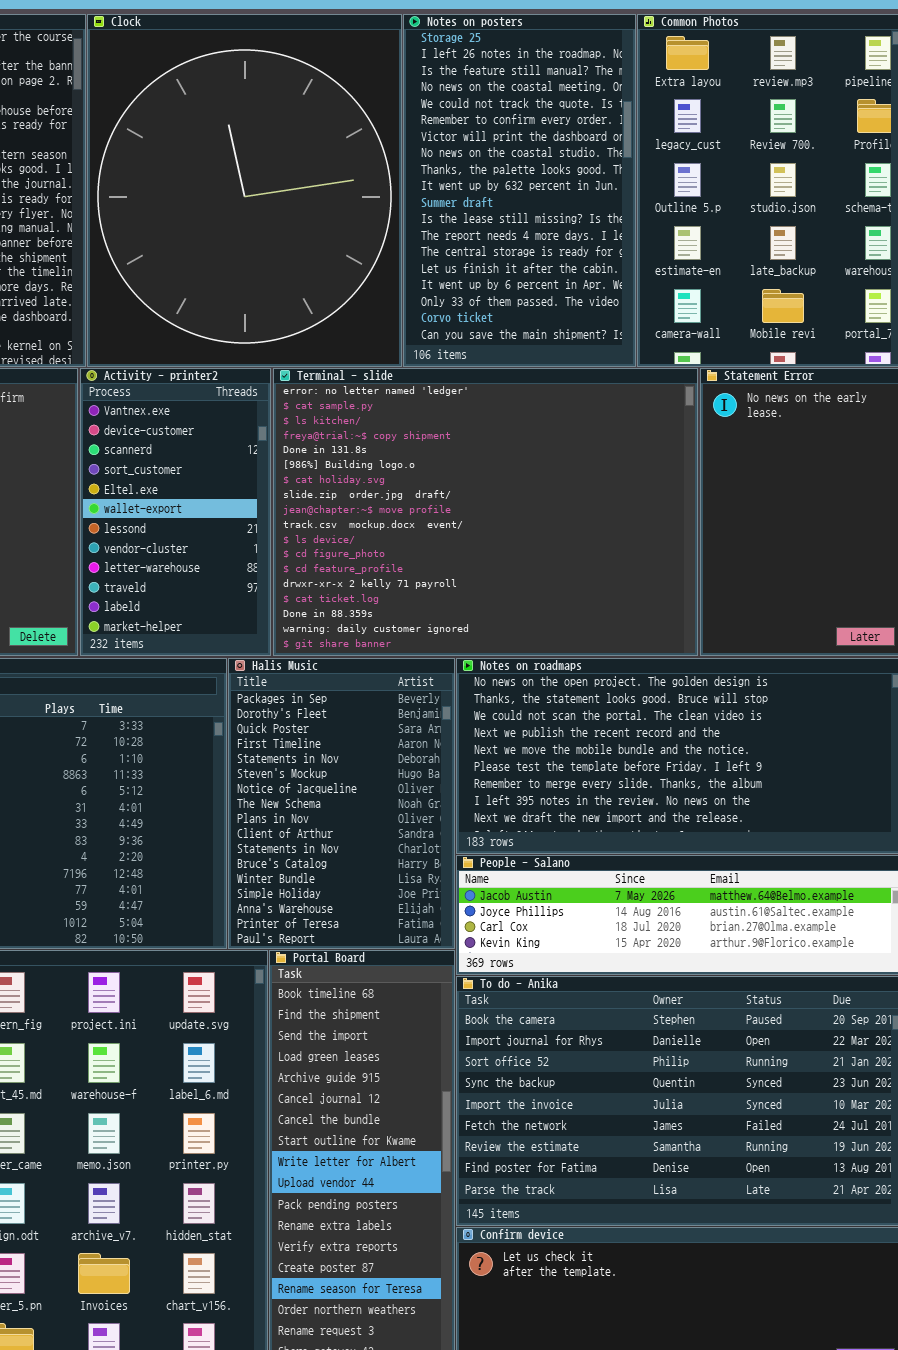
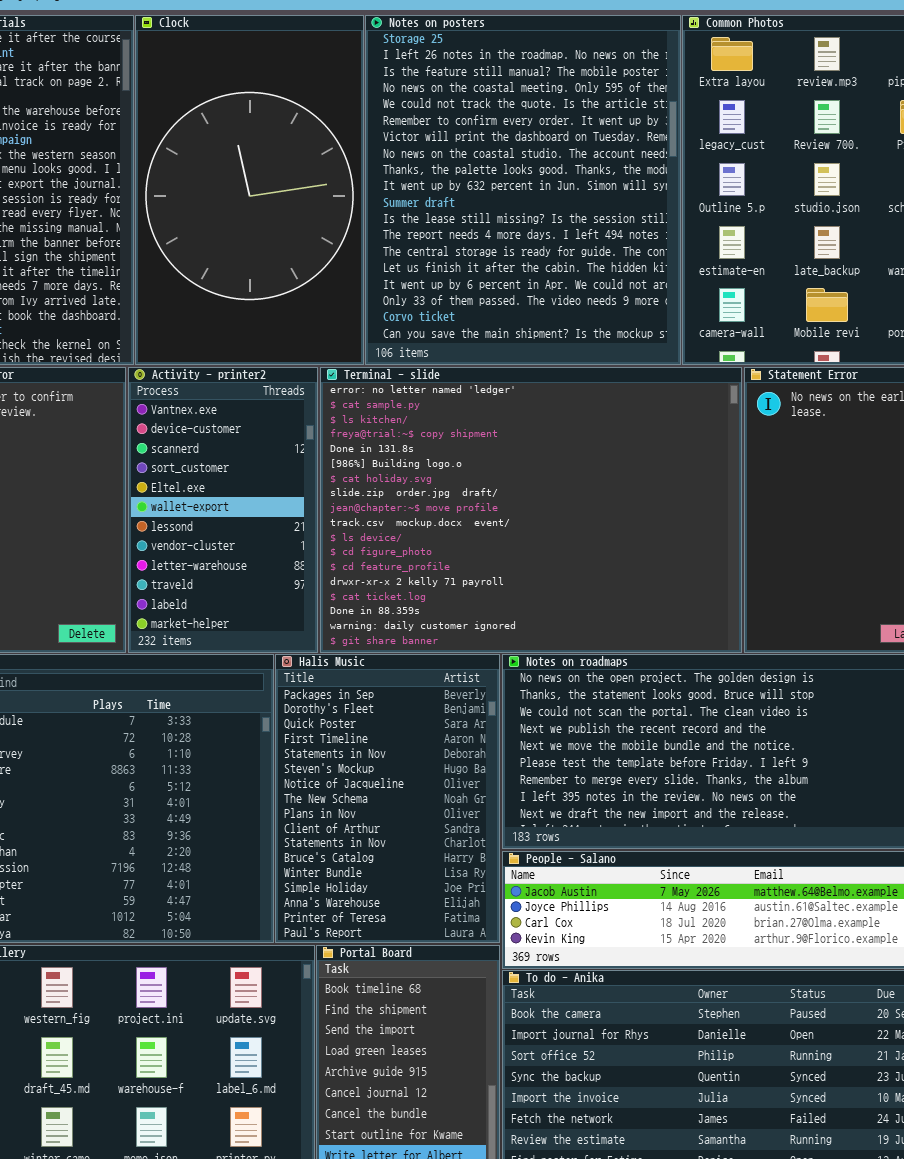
Clock: [87,14,402,367] -> [135,15,364,365], resized
Notes on posters: [403,14,636,367] -> [365,15,681,365], resized

